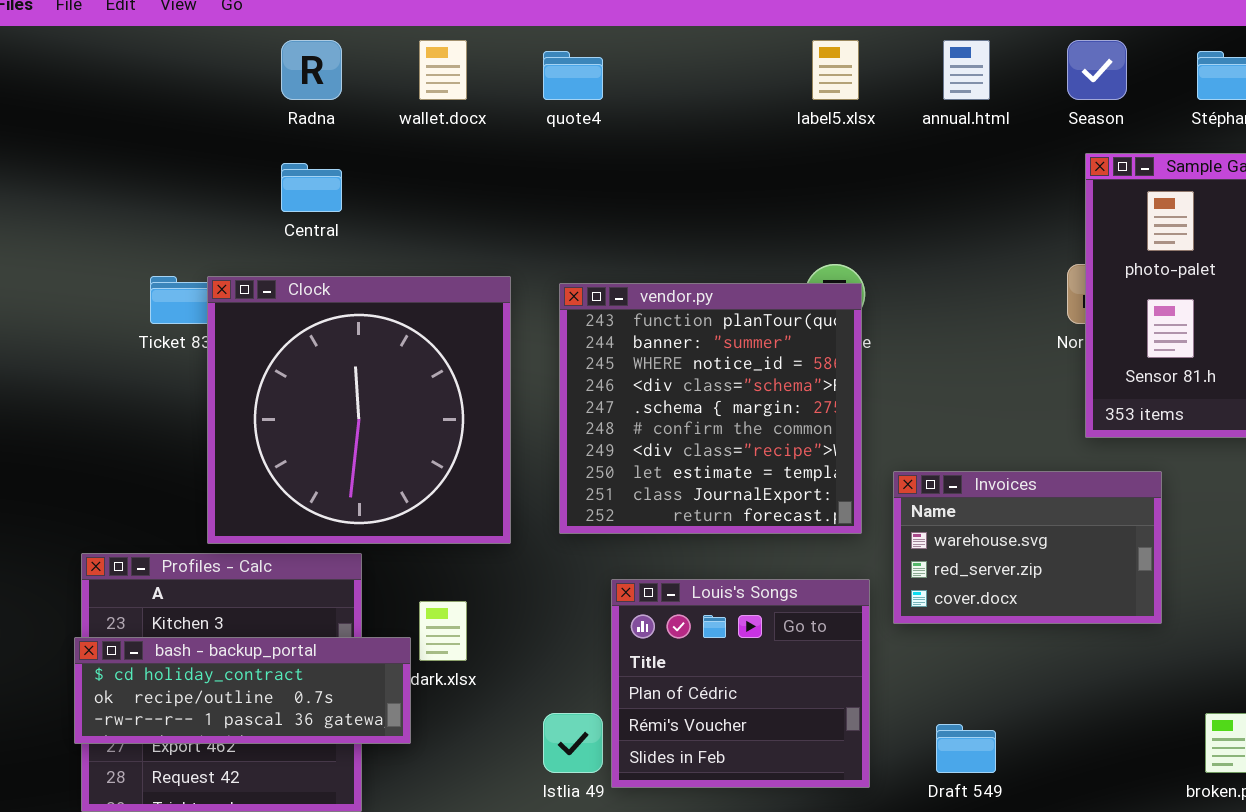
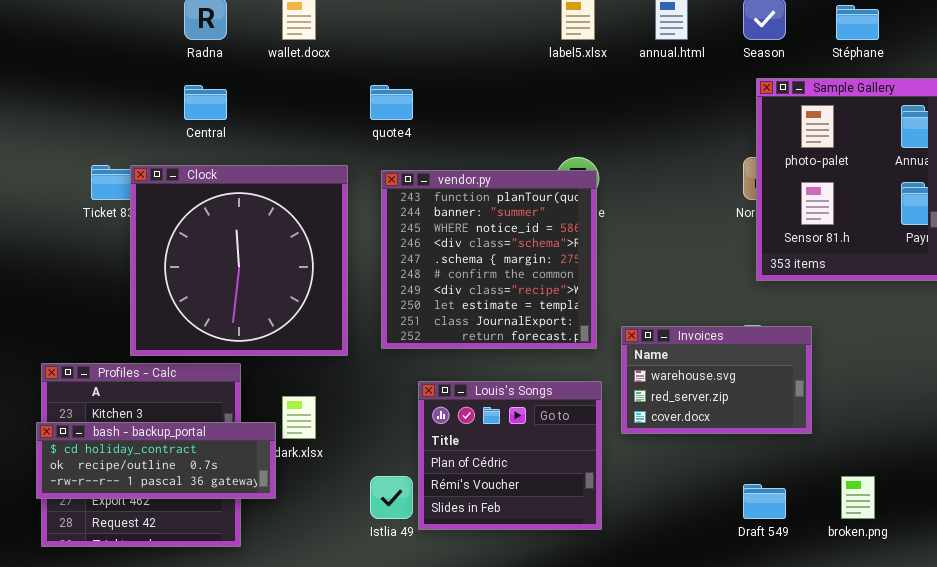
quote4: [543,51,603,100] -> [370,85,413,120], moved
Invoices: [893,471,1162,624] -> [621,326,812,434], moved
Draft 549: [936,724,996,773] -> [743,484,786,519], moved

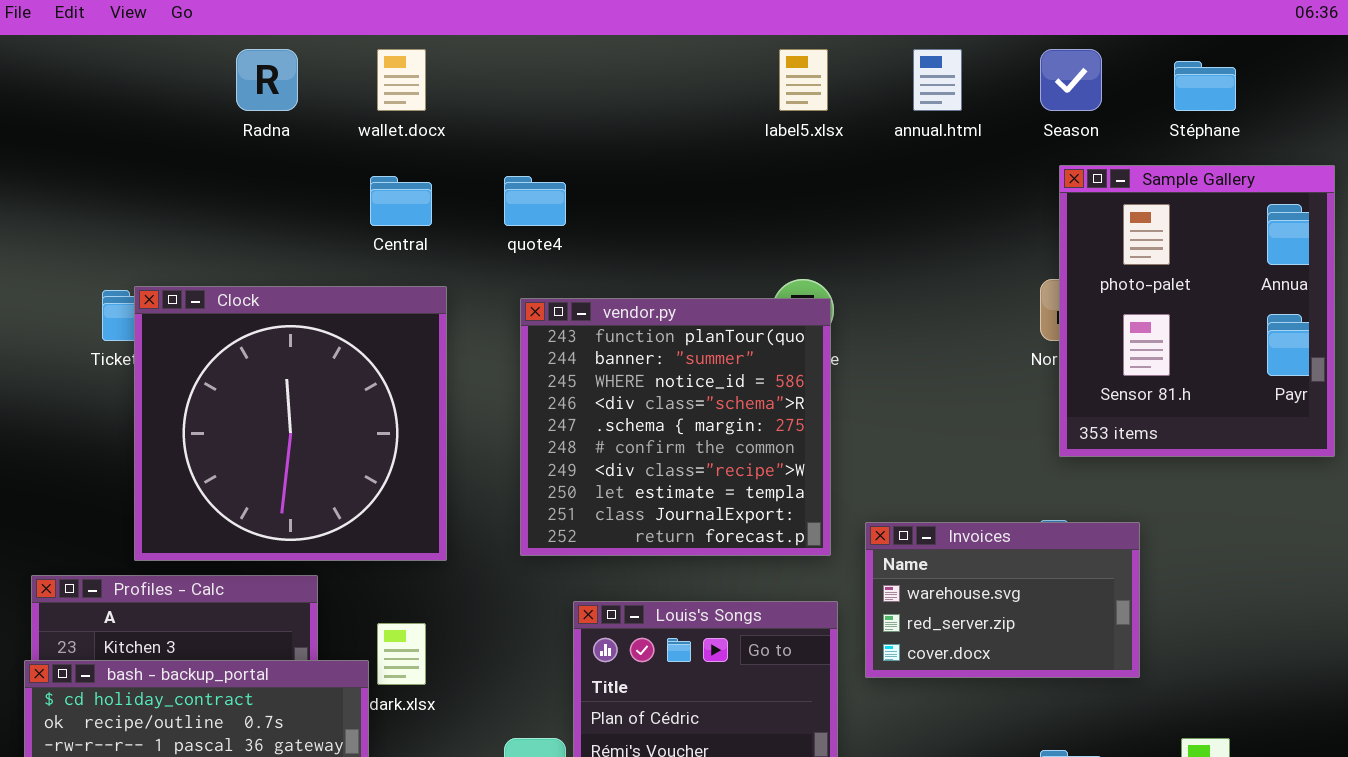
Central: [184,85,227,120] -> [370,176,432,226], moved
Clock: [130,165,348,356] -> [134,286,447,561], moved

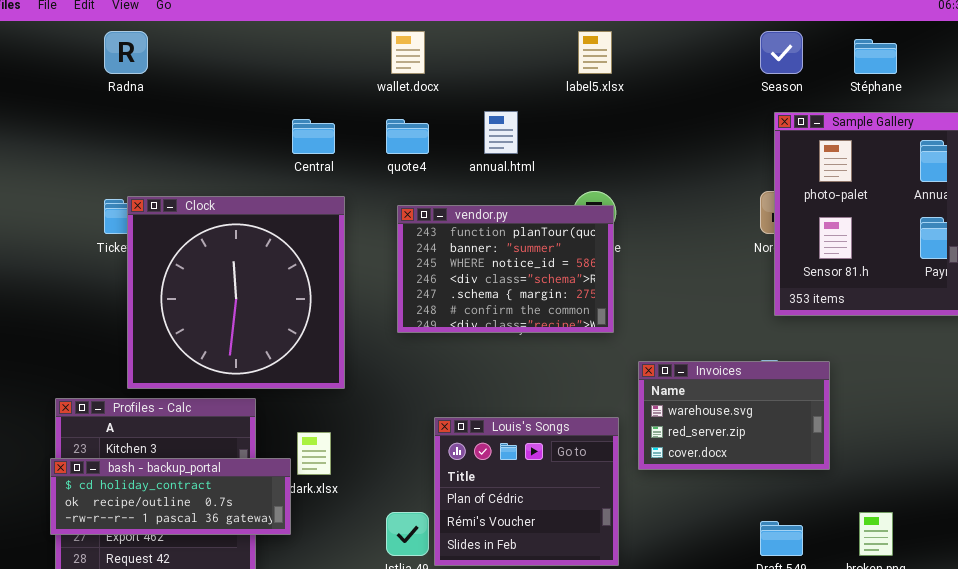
Radna: [236,49,298,111] -> [104,31,148,74], moved
wallet.docx: [377,49,426,111] -> [391,31,425,74], moved
annual.html: [913,49,962,111] -> [484,111,518,154], moved
vendor.py: [520,298,831,556] -> [397,205,614,333], resized

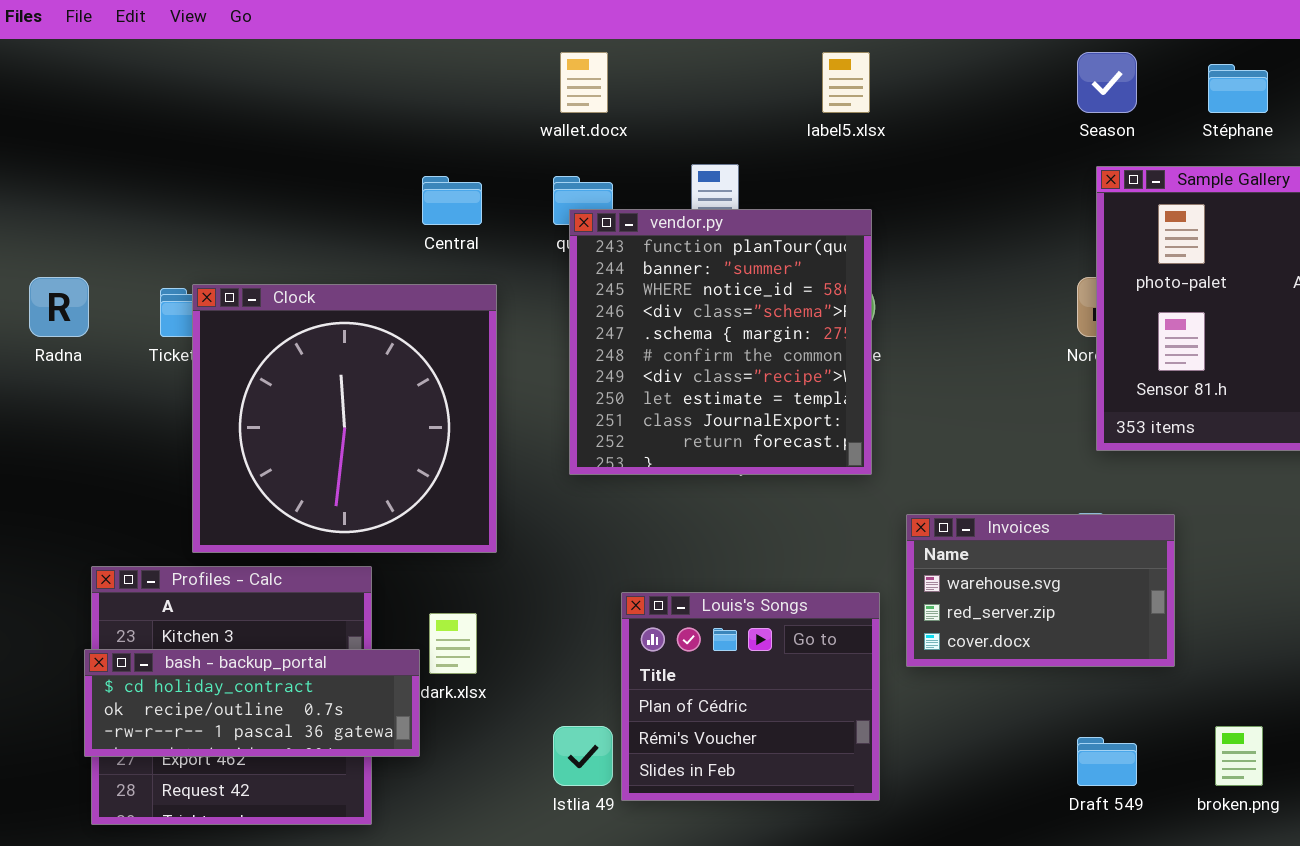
Radna: [104,31,148,74] -> [29,277,89,337], moved
vendor.py: [397,205,614,333] -> [569,209,872,475], resized

